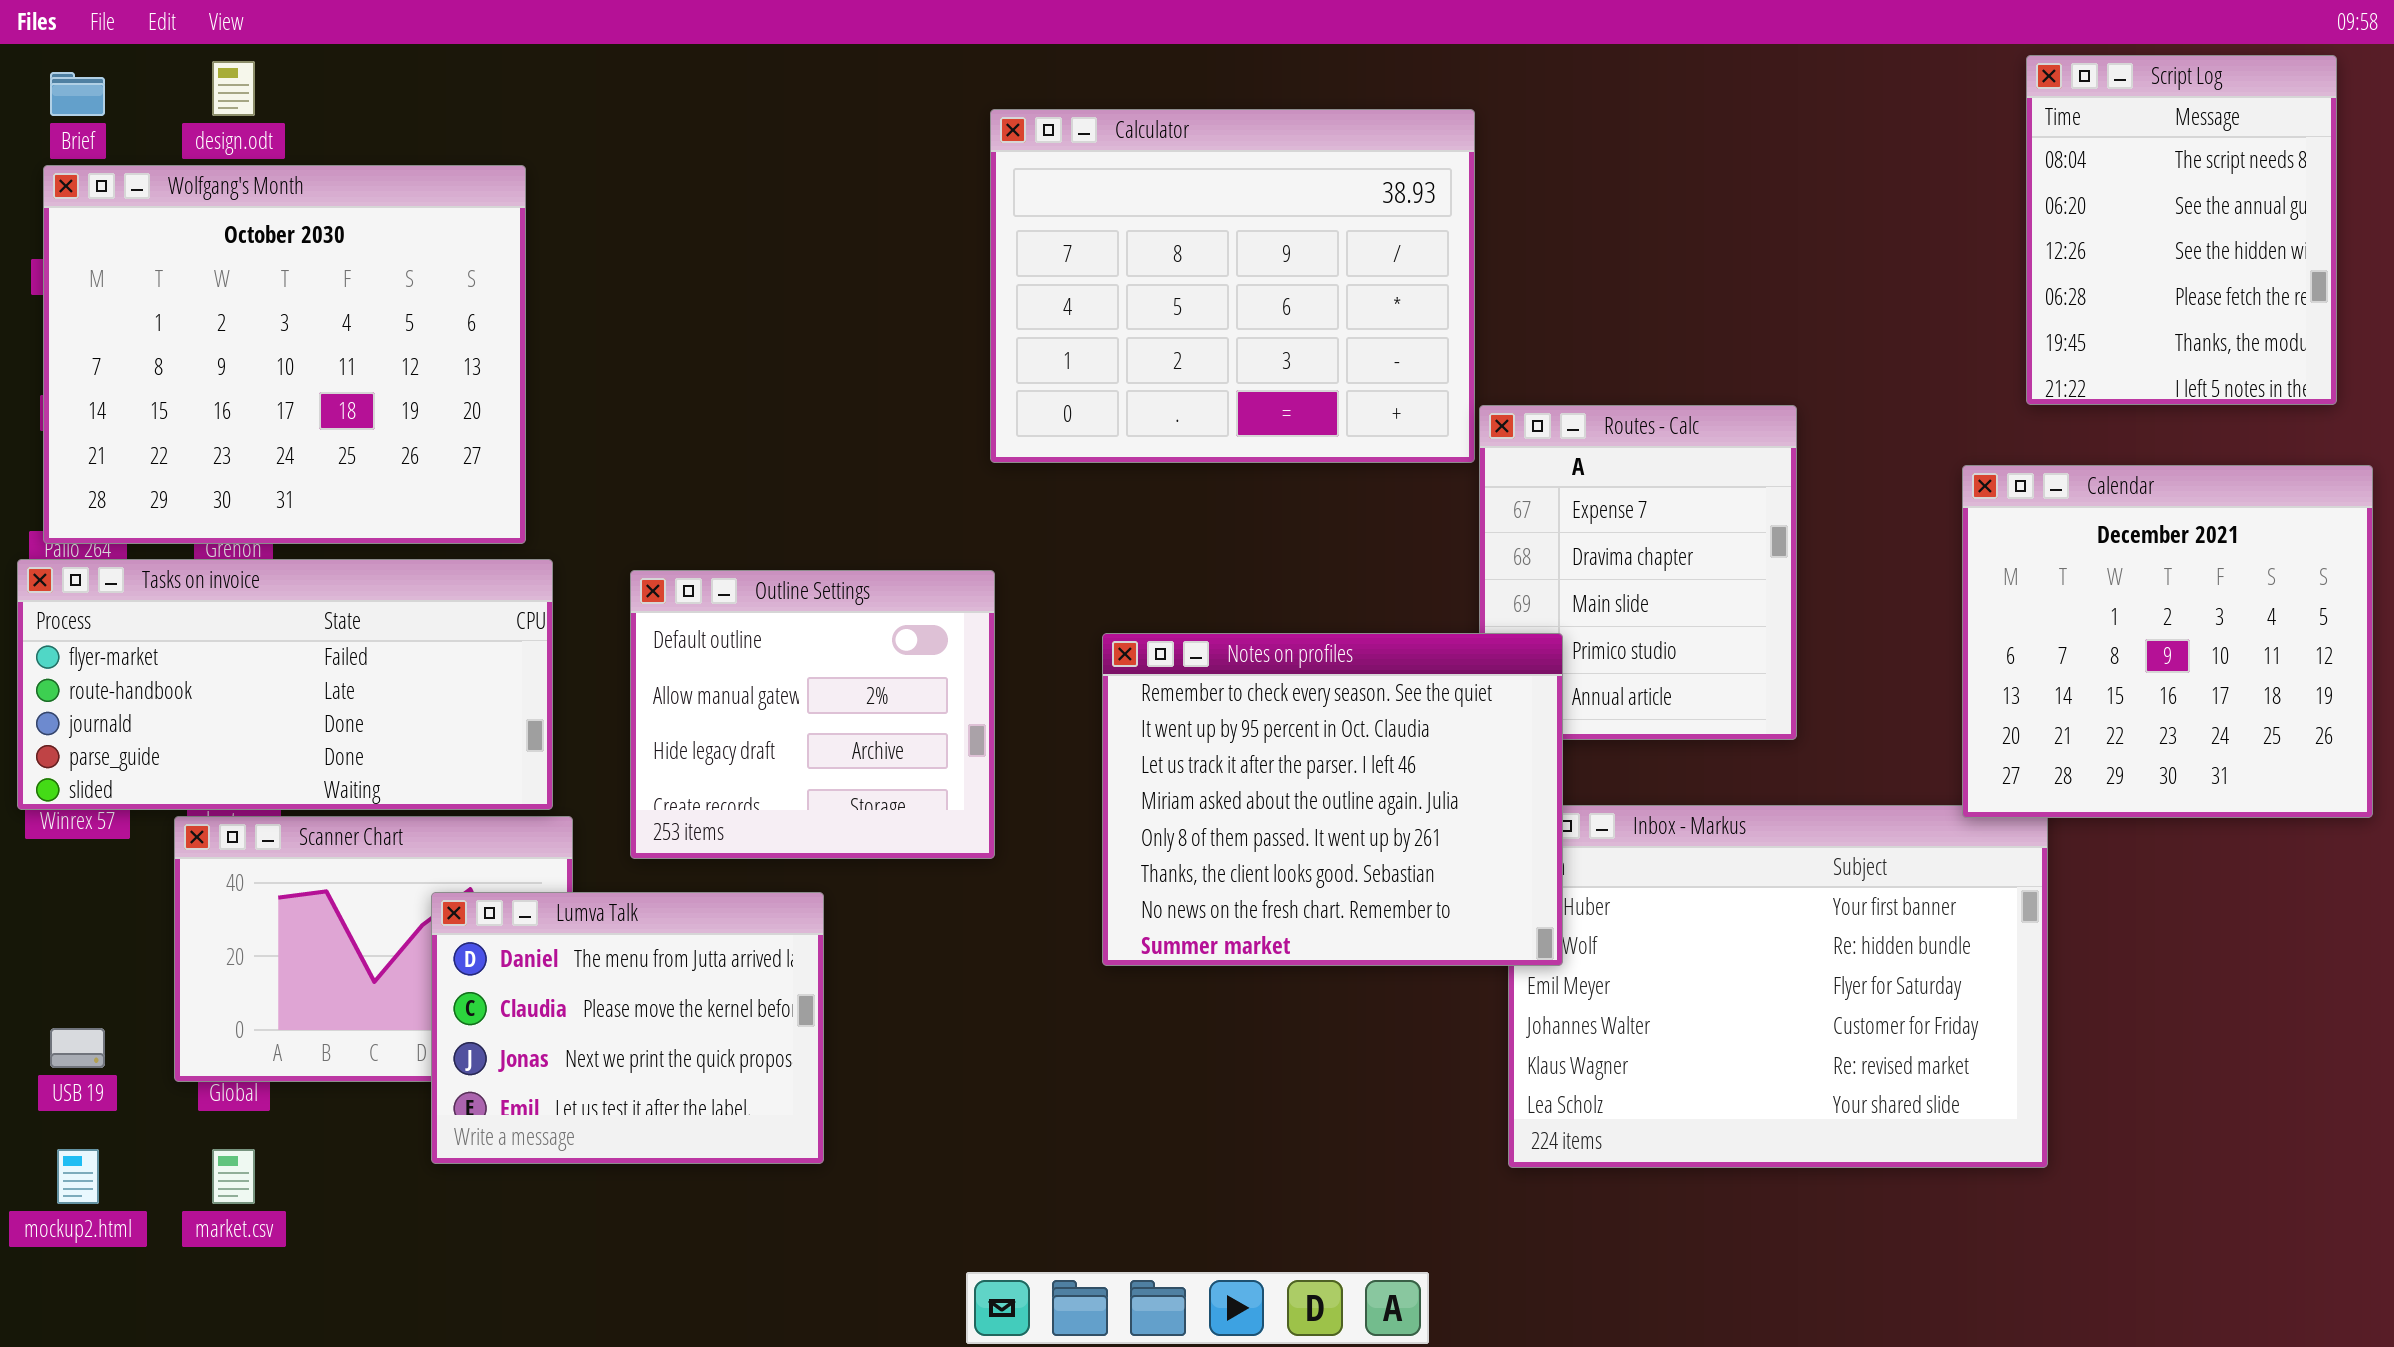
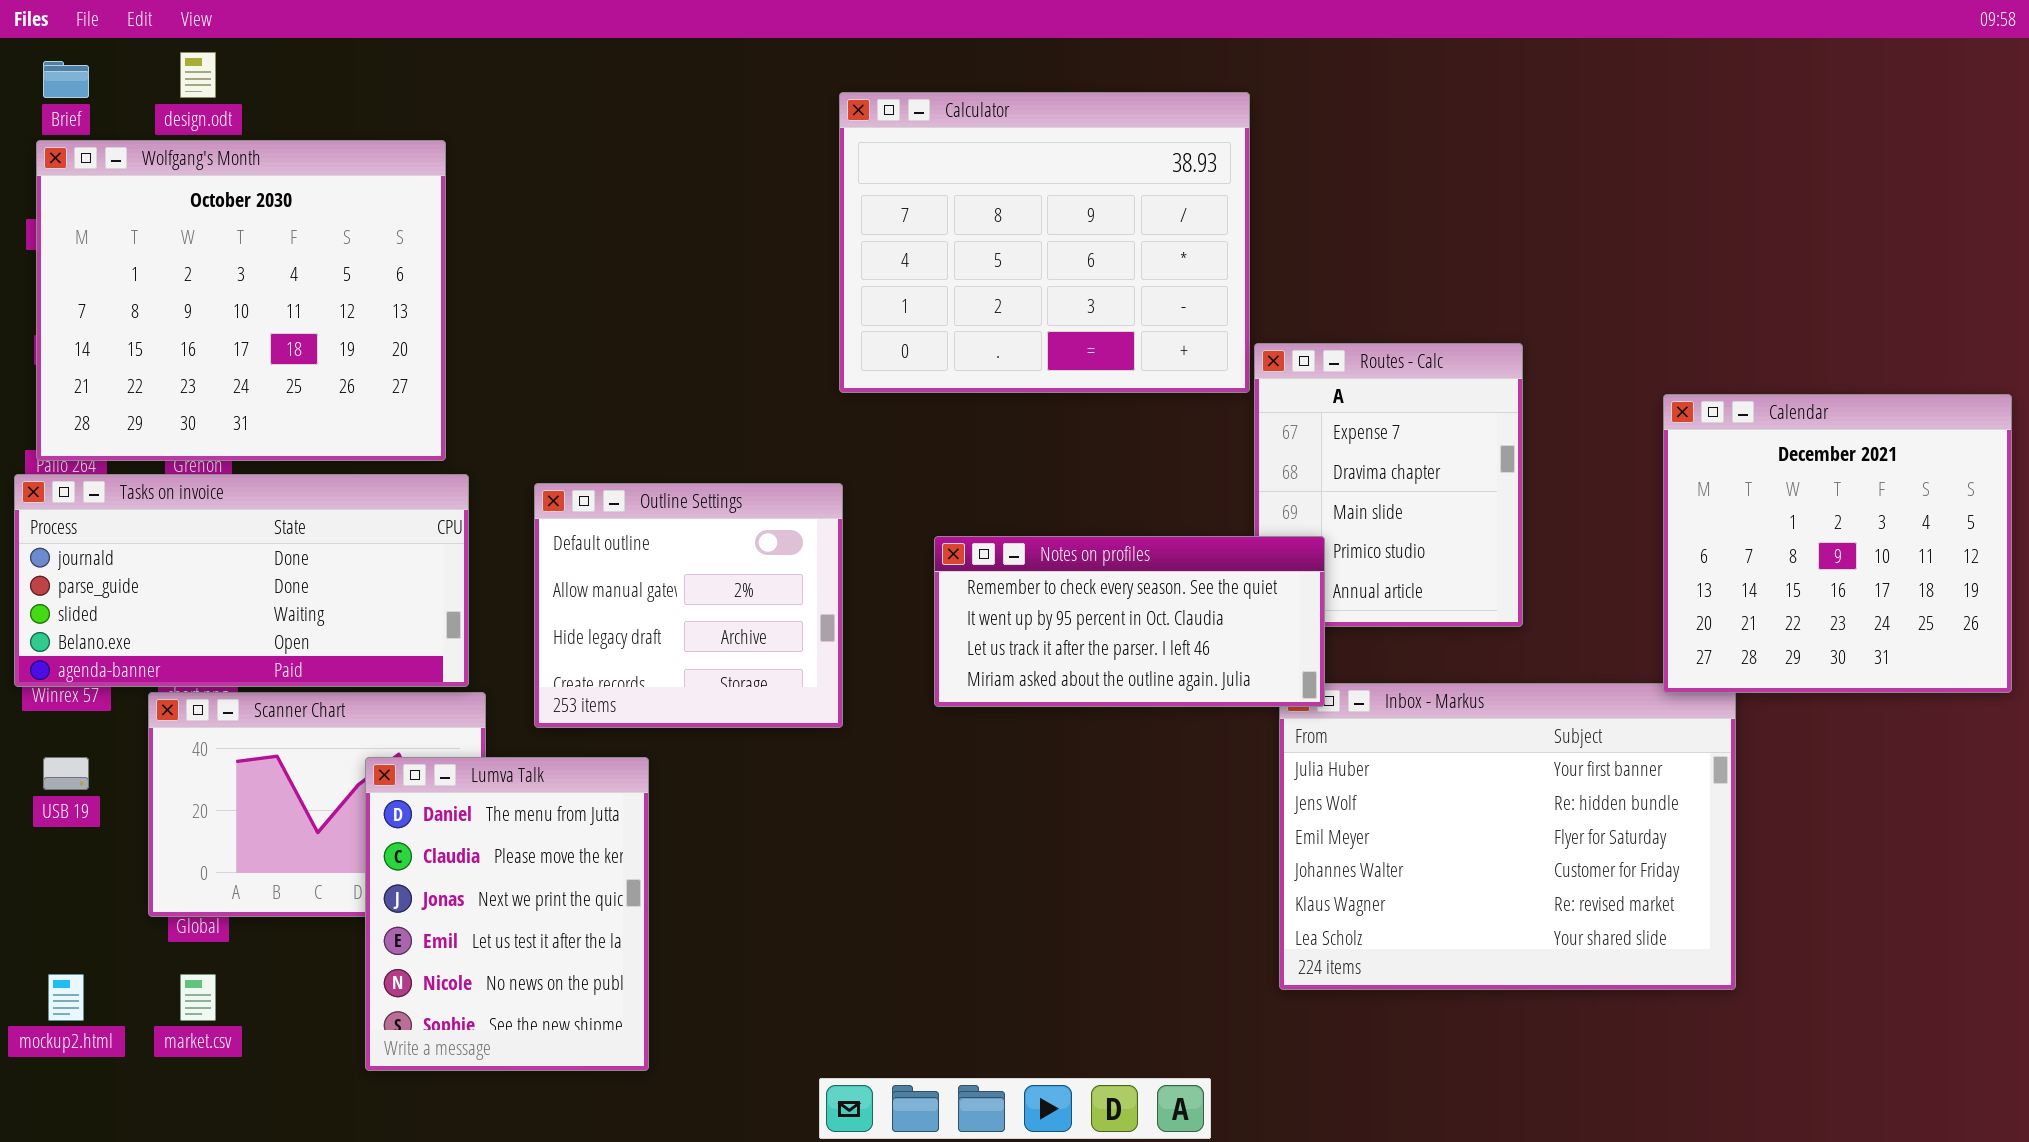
Script Log: [2026,55,2337,405] -> none, closed
Tasks on invoice: [17,559,553,810] -> [14,474,469,687], scrolled down 2 rows
Notes on profiles: [1102,633,1563,966] -> [934,536,1325,707], resized
Lumva Talk: [431,892,824,1164] -> [365,757,649,1071], resized
USB 19: [50,1028,105,1068] -> [43,757,89,790], moved

